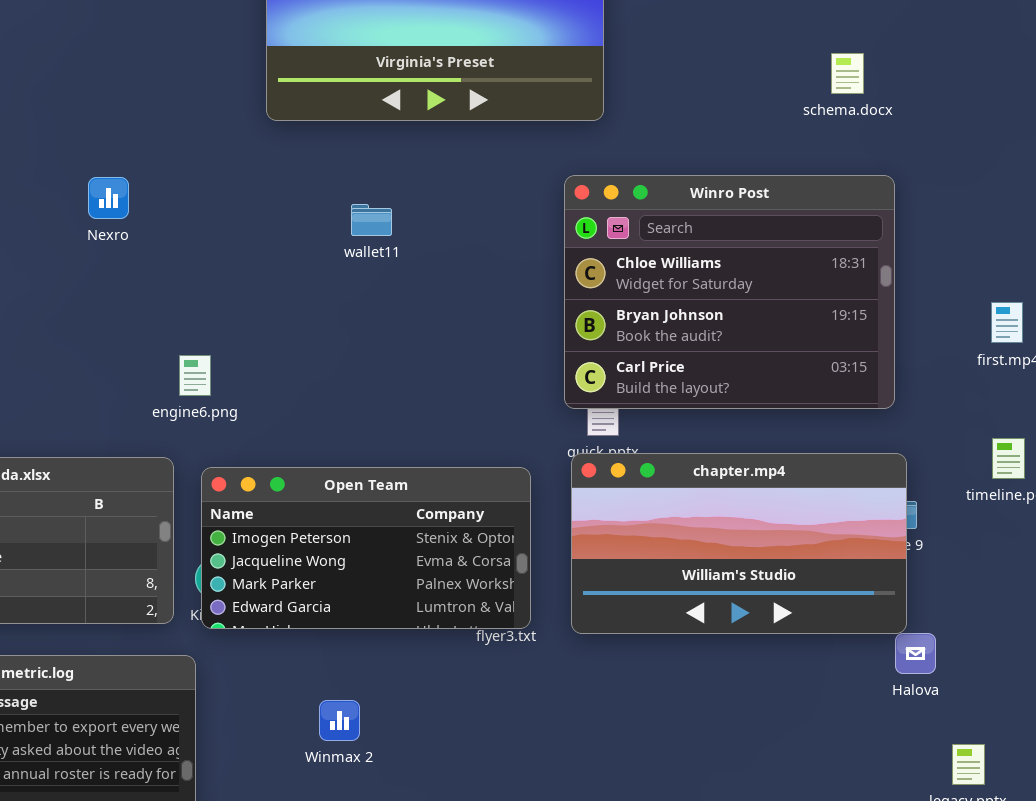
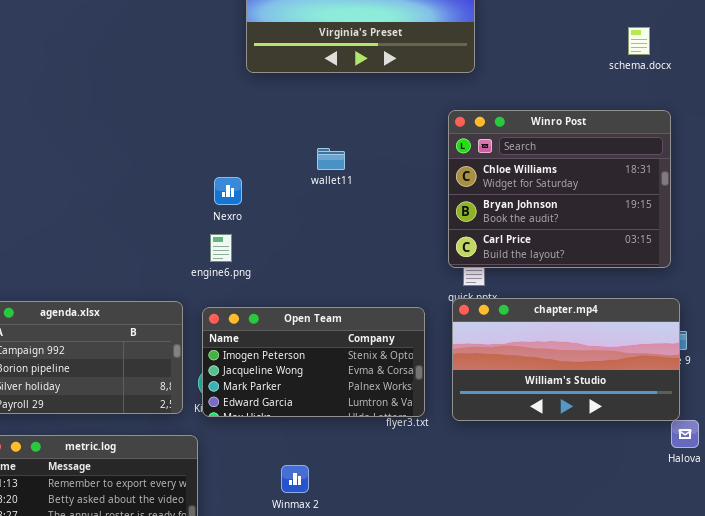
Nexro: [88,177,129,219] -> [214,177,242,205], moved
wallet11: [351,204,392,236] -> [317,148,345,170], moved
engine6.png: [179,355,211,396] -> [210,234,232,262], moved

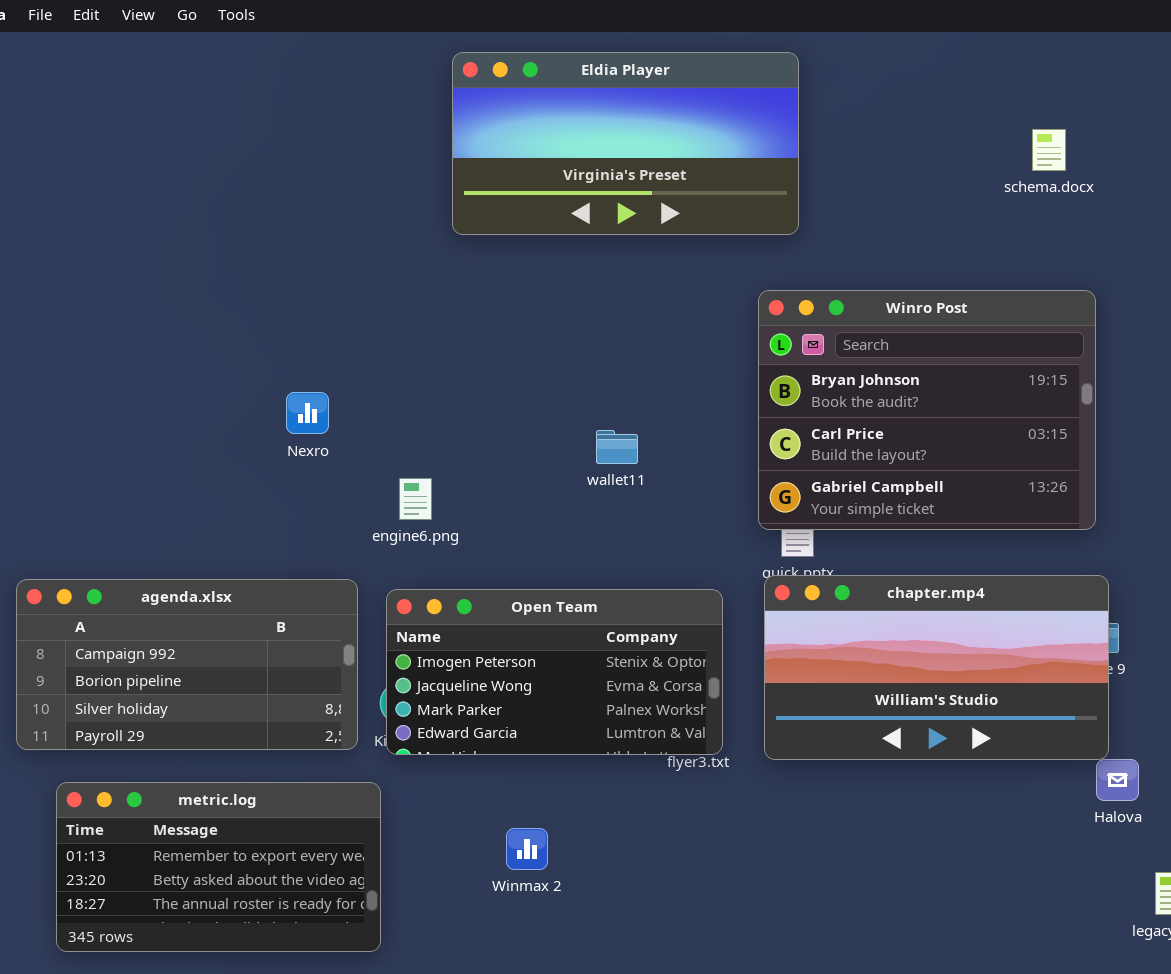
schema.docx: [628,27,650,55] -> [1032,129,1066,171], moved
Winro Post: [448,110,671,268] -> [758,290,1096,530], scrolled down 1 row
wallet11: [317,148,345,170] -> [596,430,638,464], moved
Nexro: [214,177,242,205] -> [286,392,329,434], moved

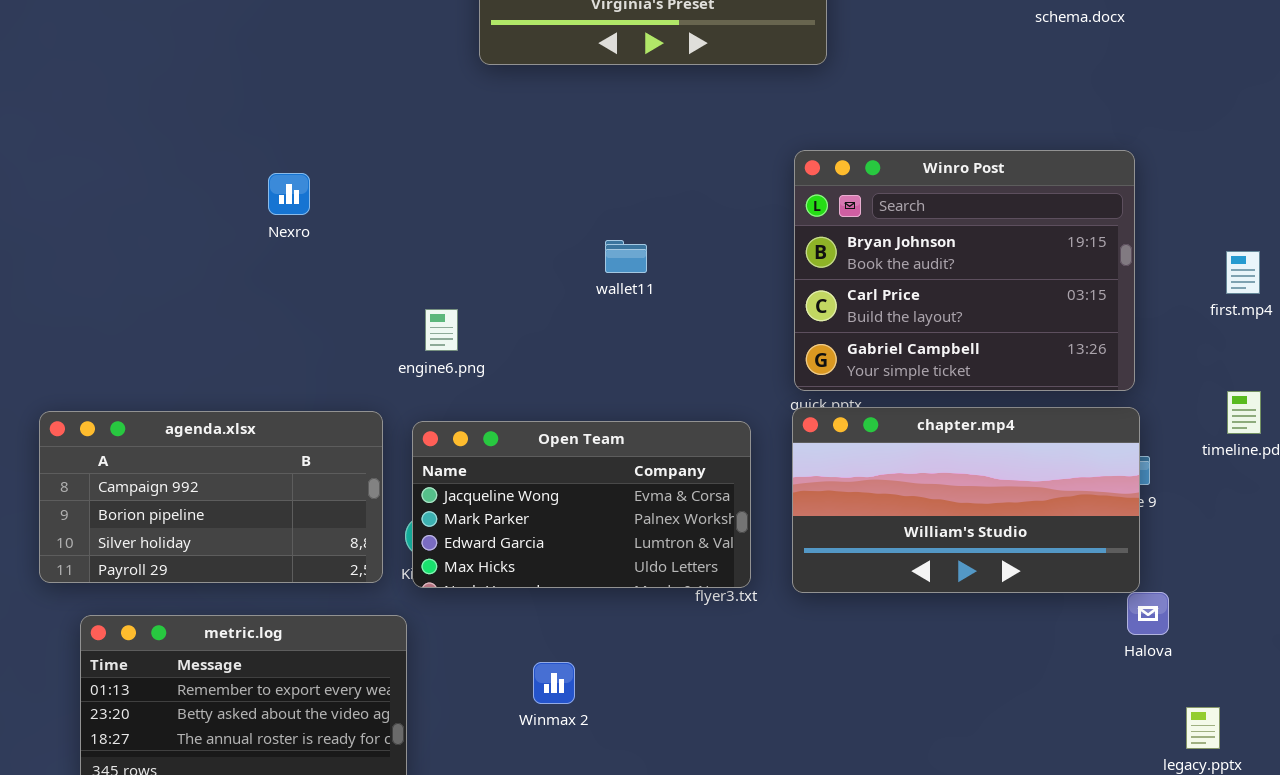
Winro Post: [758,290,1096,530] -> [794,150,1135,391], moved
Nexro: [286,392,329,434] -> [268,173,310,215], moved
wallet11: [596,430,638,464] -> [605,240,647,273], moved
Open Team: [386,589,723,755] -> [412,421,751,588], scrolled down 1 row

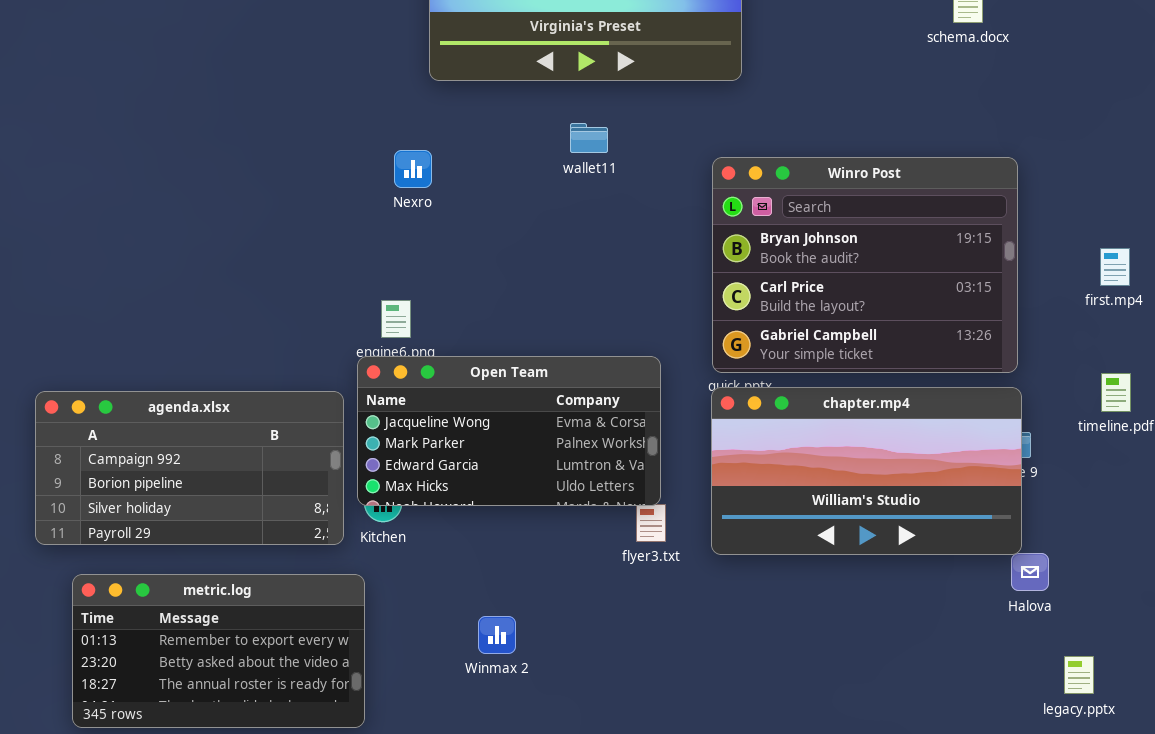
Nexro: [268,173,310,215] -> [394,150,432,188], moved
wallet11: [605,240,647,273] -> [570,123,608,153], moved
Open Team: [412,421,751,588] -> [357,356,661,506], moved

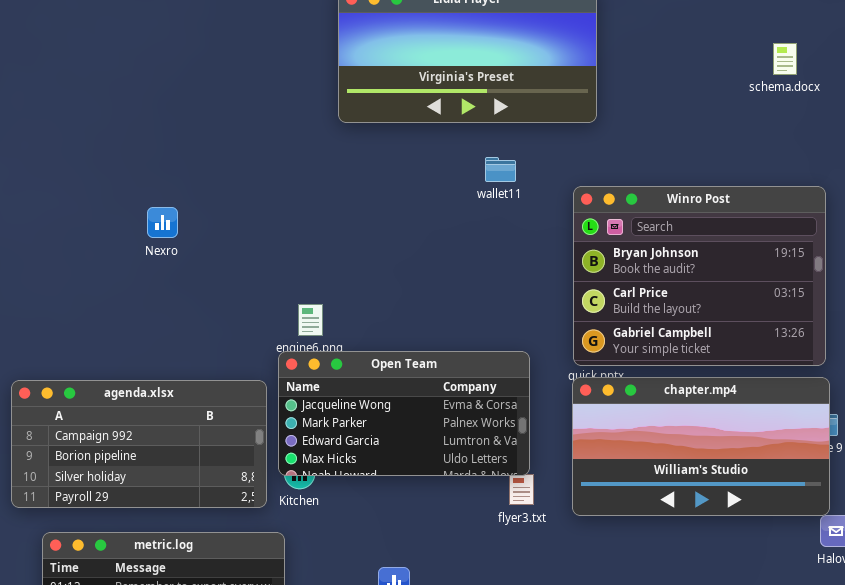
wallet11: [570,123,608,153] -> [485,157,516,182], moved
Nexro: [394,150,432,188] -> [147,207,178,238], moved

